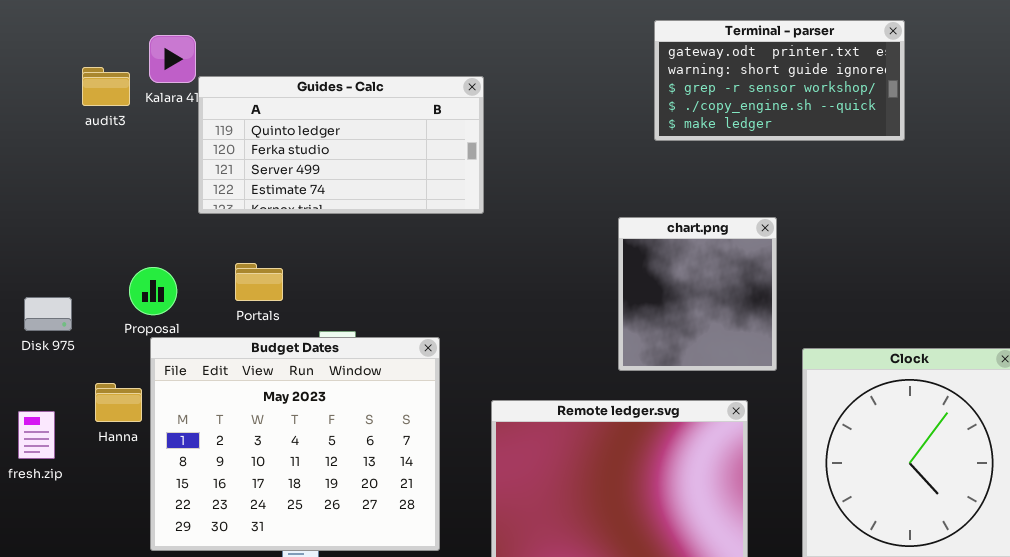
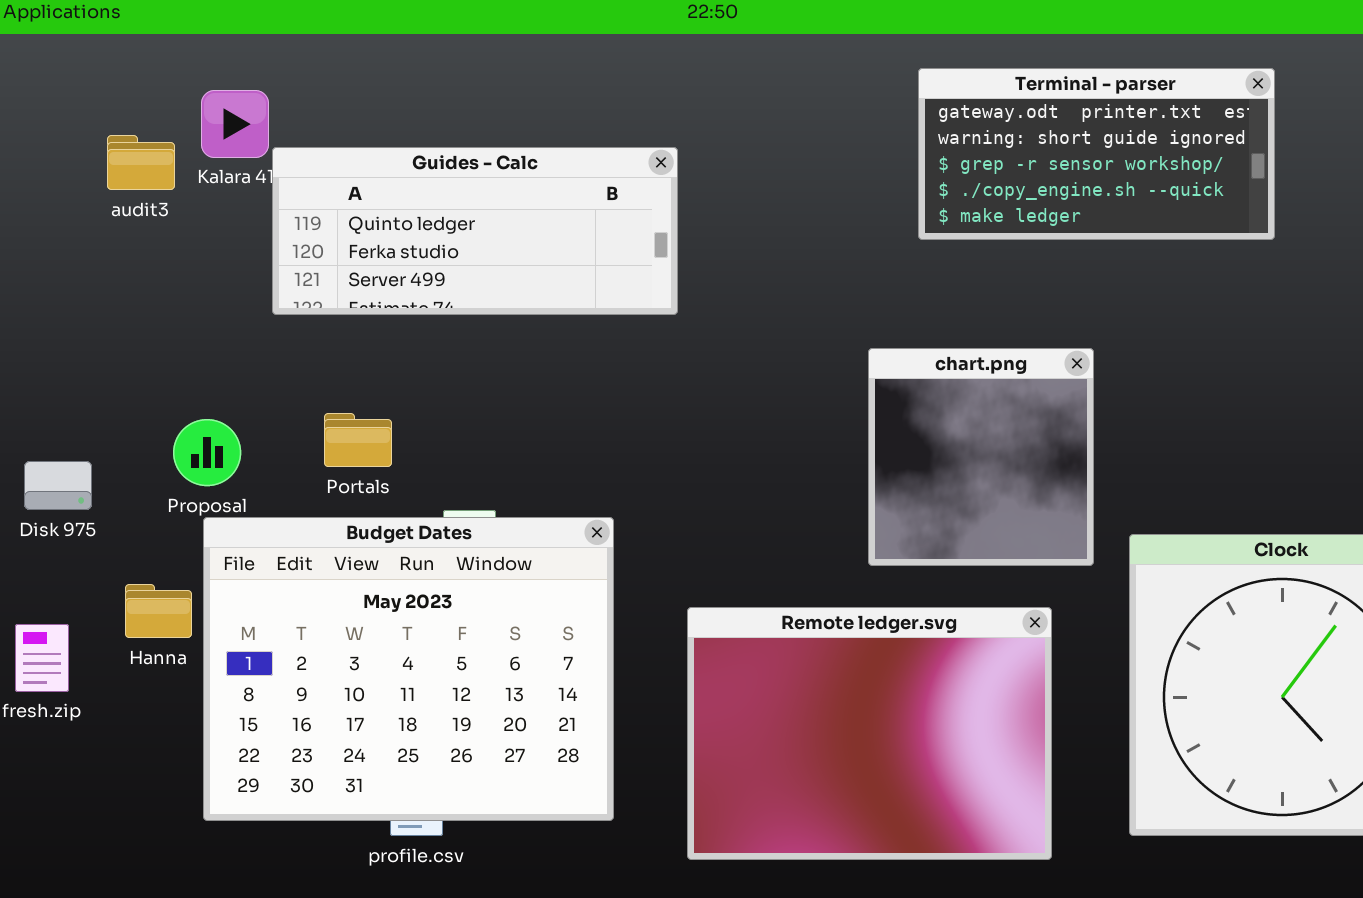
Guides - Calc: [198,76,484,214] -> [272,147,678,315], resized

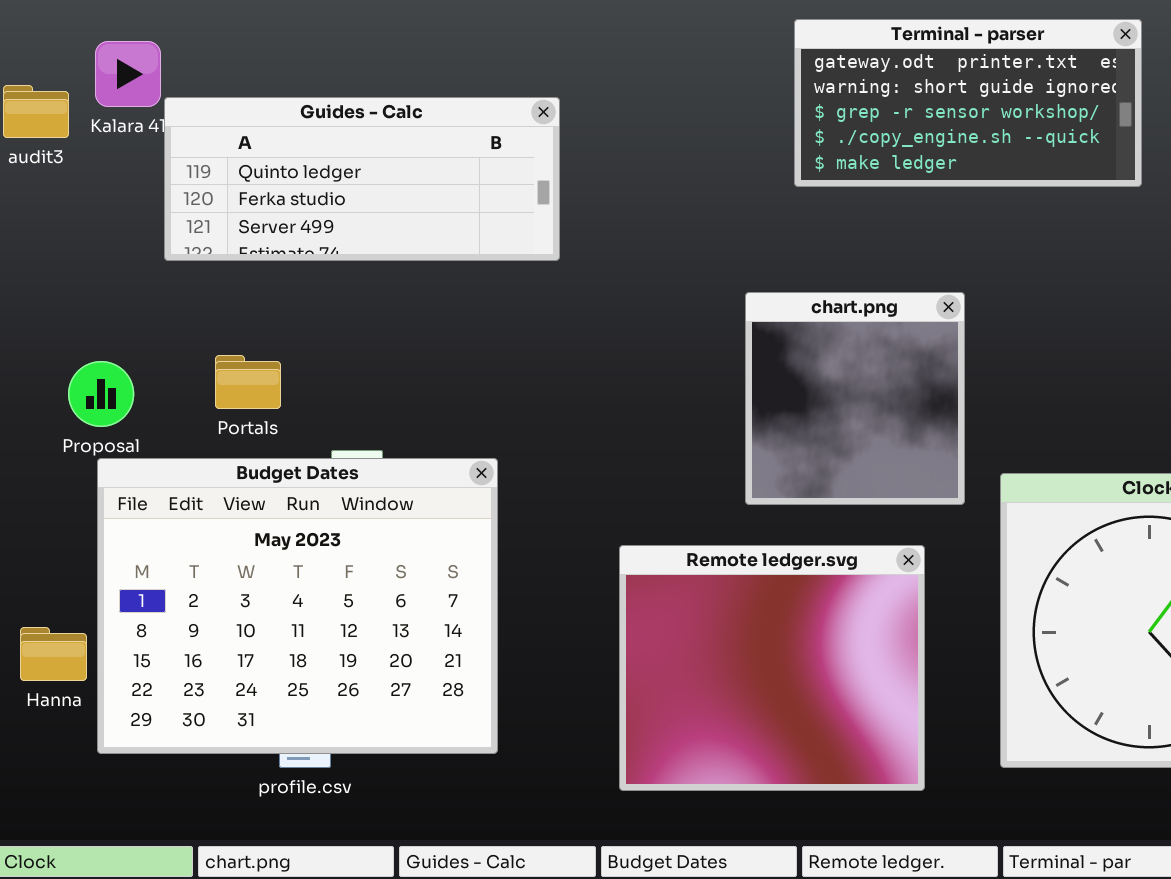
Hanna: [125,584,192,638] -> [20,627,87,681], moved
Remote ledger.svg: [687,607,1052,860] -> [619,545,925,791], resized

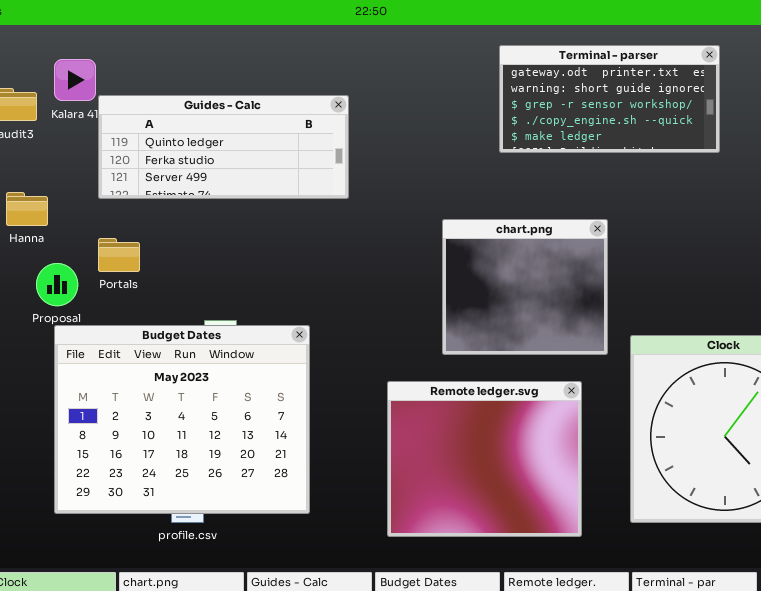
chart.png: [745,292,965,505] -> [442,219,608,355], resized
Portals: [215,355,281,409] -> [98,238,140,272], moved
Hanna: [20,627,87,681] -> [6,192,48,226], moved

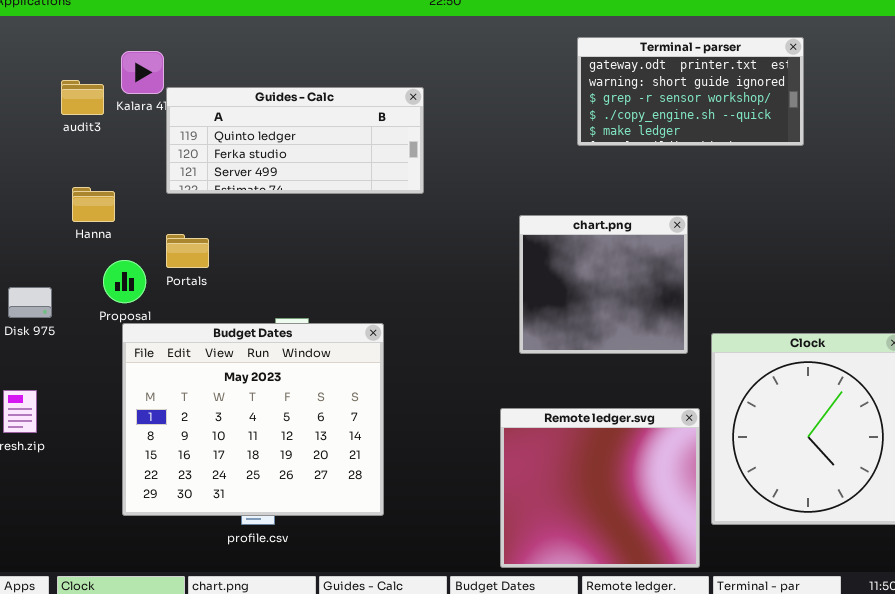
Remote ledger.svg: [387,381,582,537] -> [500,408,700,568], moved

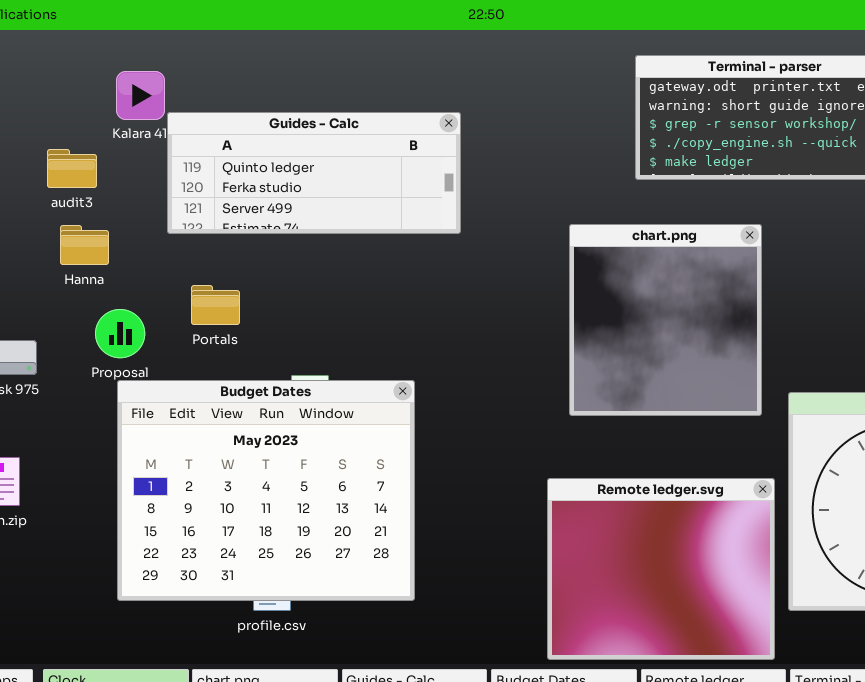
audit3: [61,80,104,115] -> [47,149,97,188], moved
chart.png: [519,215,688,354] -> [569,224,762,416], resized
Portals: [166,234,209,268] -> [191,285,240,325], moved

